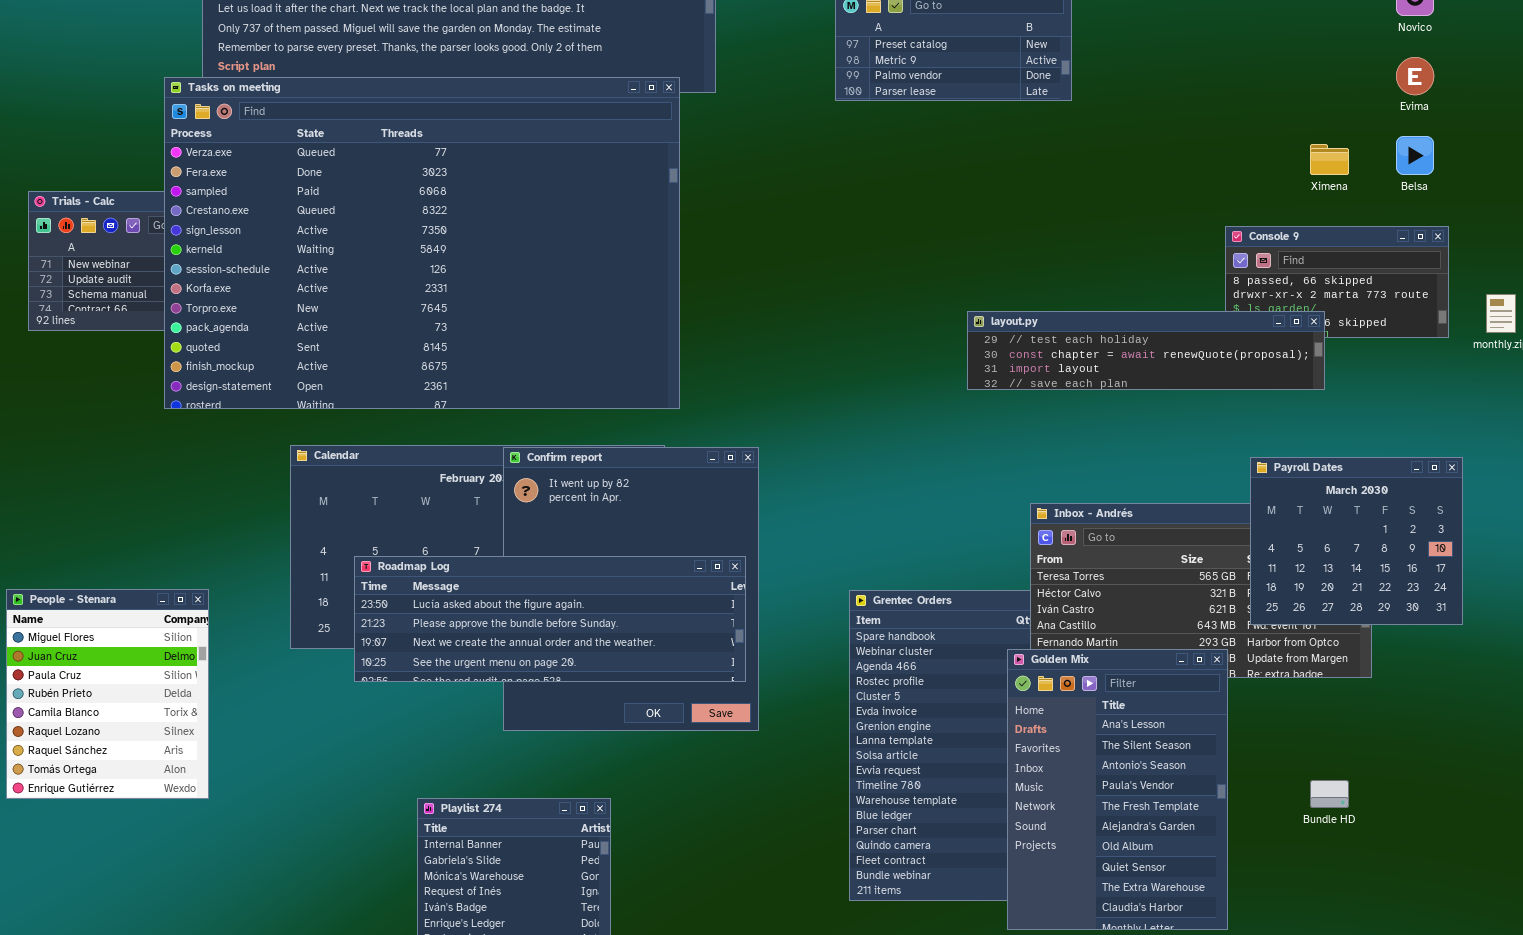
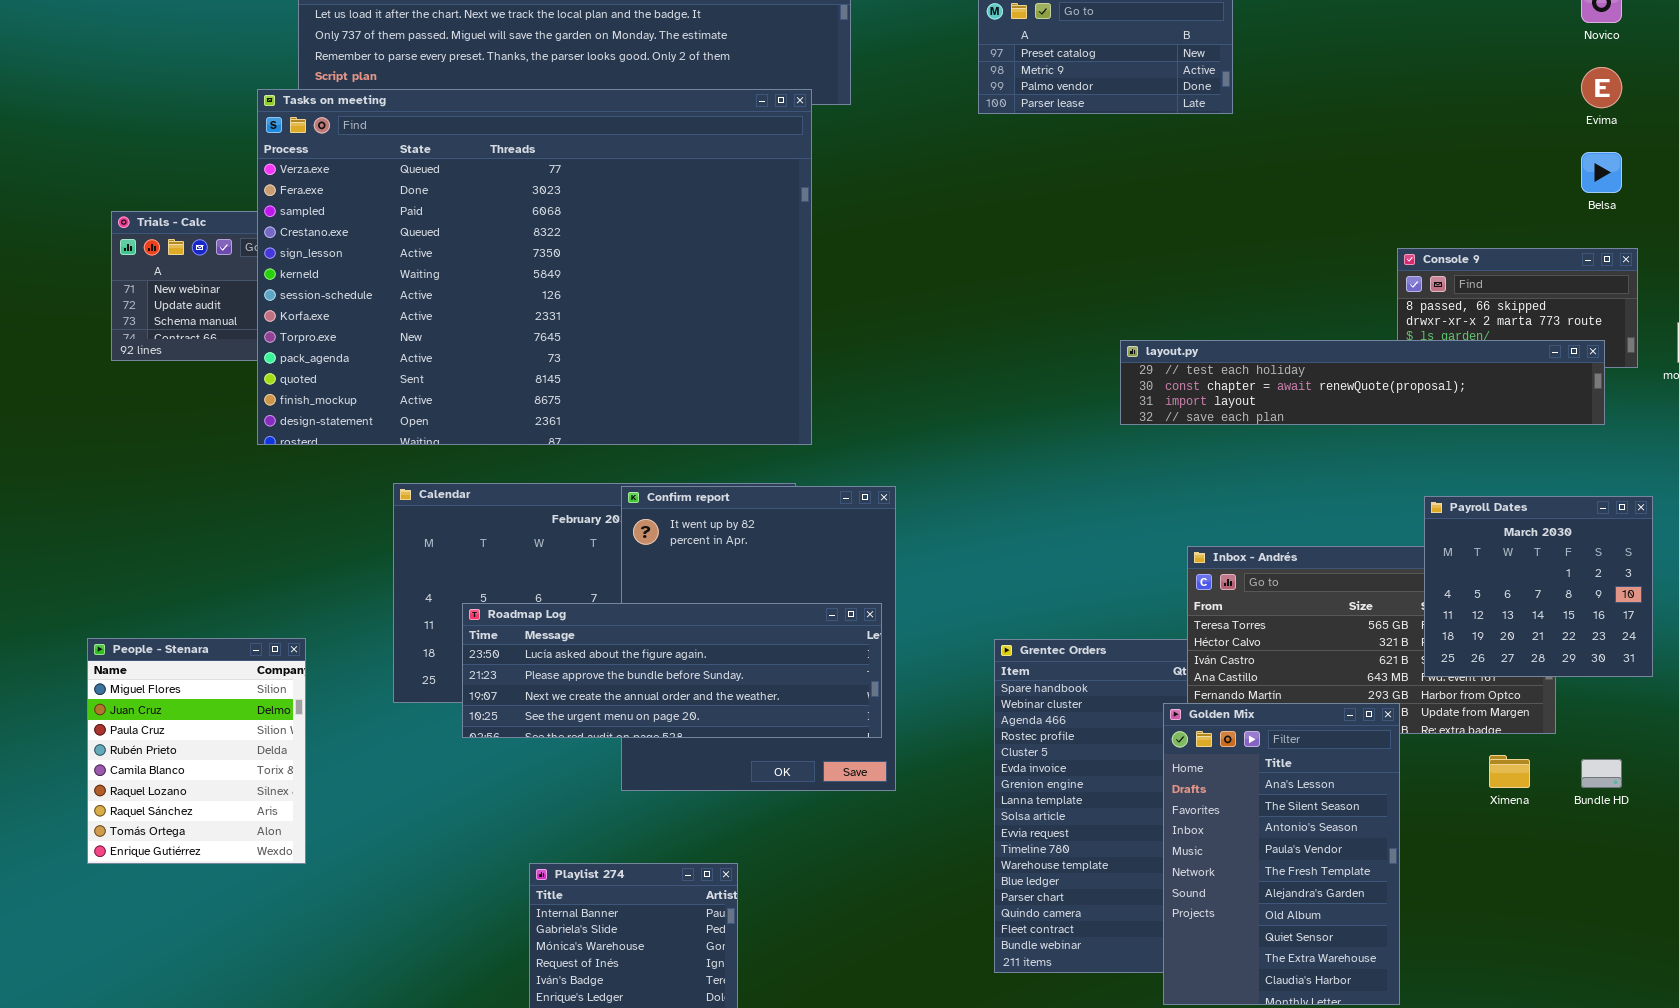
Ximena: [1310,144,1349,175] -> [1489,755,1530,788], moved
layout.py: [967,311,1325,390] -> [1120,340,1605,425], resized
Bundle HD: [1310,780,1349,808] -> [1581,759,1622,788], moved

